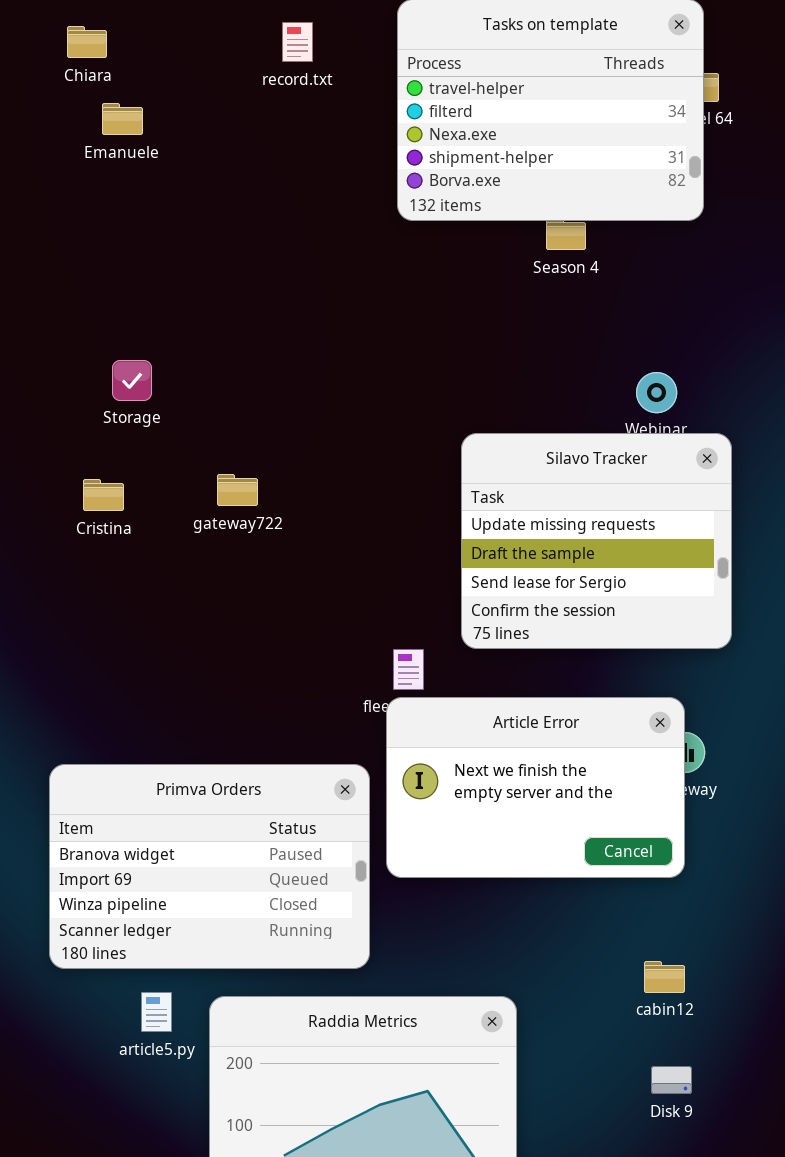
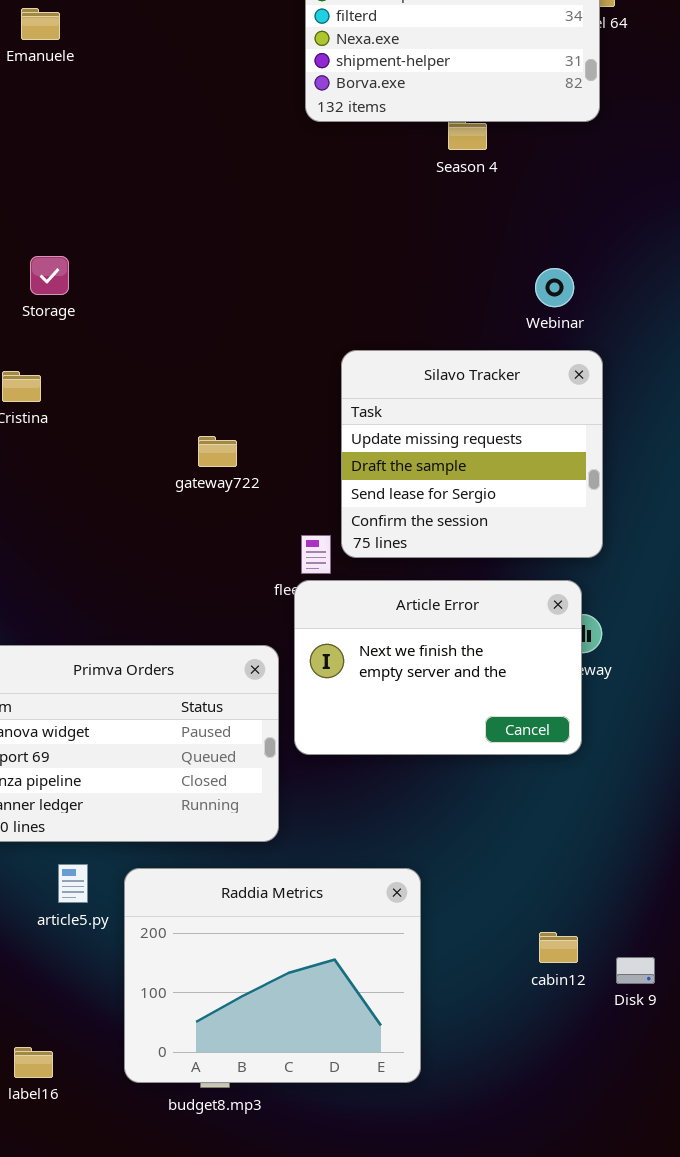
Silavo Tracker: [461,433,732,649] -> [341,350,603,558], moved
gateway722: [217,474,258,506] -> [198,436,237,467], moved
cabin12: [644,961,685,993] -> [539,932,578,963], moved
Disk 9: [651,1066,692,1094] -> [616,957,655,984], moved

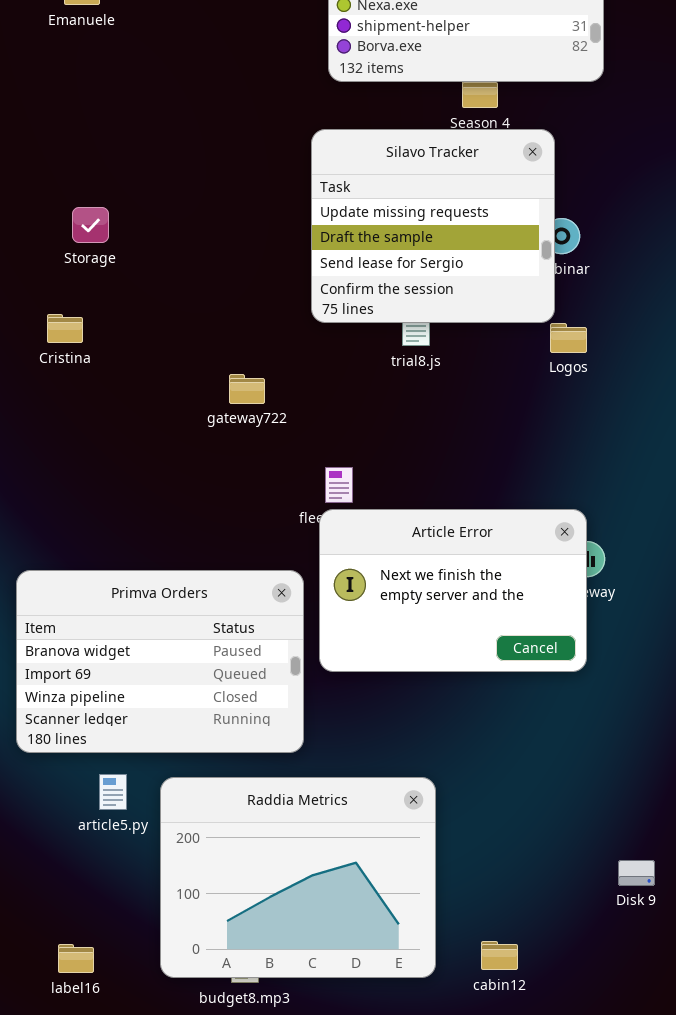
Silavo Tracker: [341,350,603,558] -> [311,129,555,323], moved
cabin12: [539,932,578,963] -> [481,941,518,970], moved

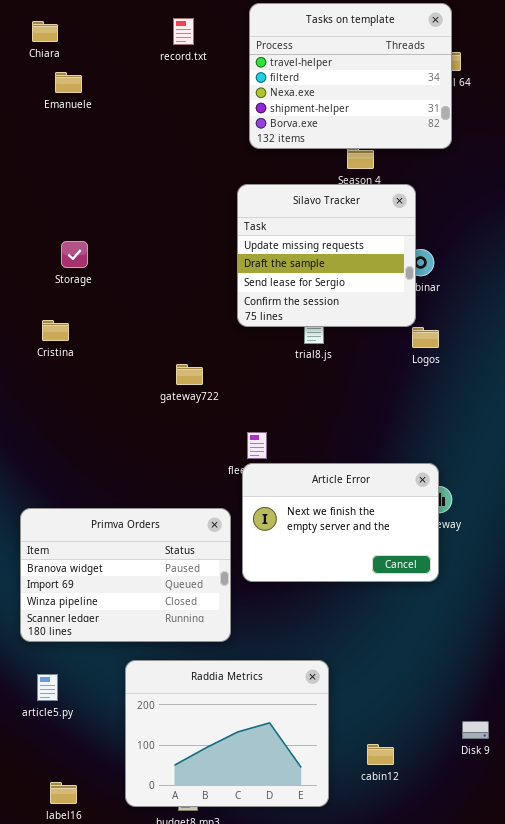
article5.py: [99,774,127,810] -> [37,674,58,701], moved
cabin12: [481,941,518,970] -> [367,744,394,765], moved

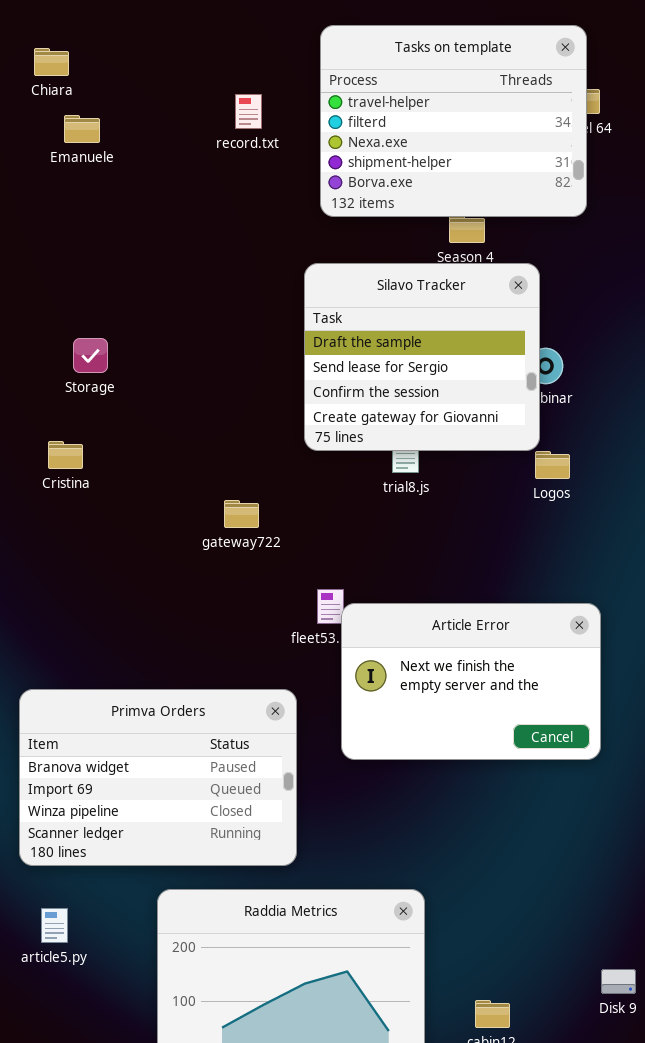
record.txt: [173,18,194,45] -> [235,94,262,129], moved
Silavo Tracker: [237,184,416,327] -> [304,263,540,451], scrolled down 1 row
Article Error: [242,463,439,582] -> [341,603,601,760], moved

